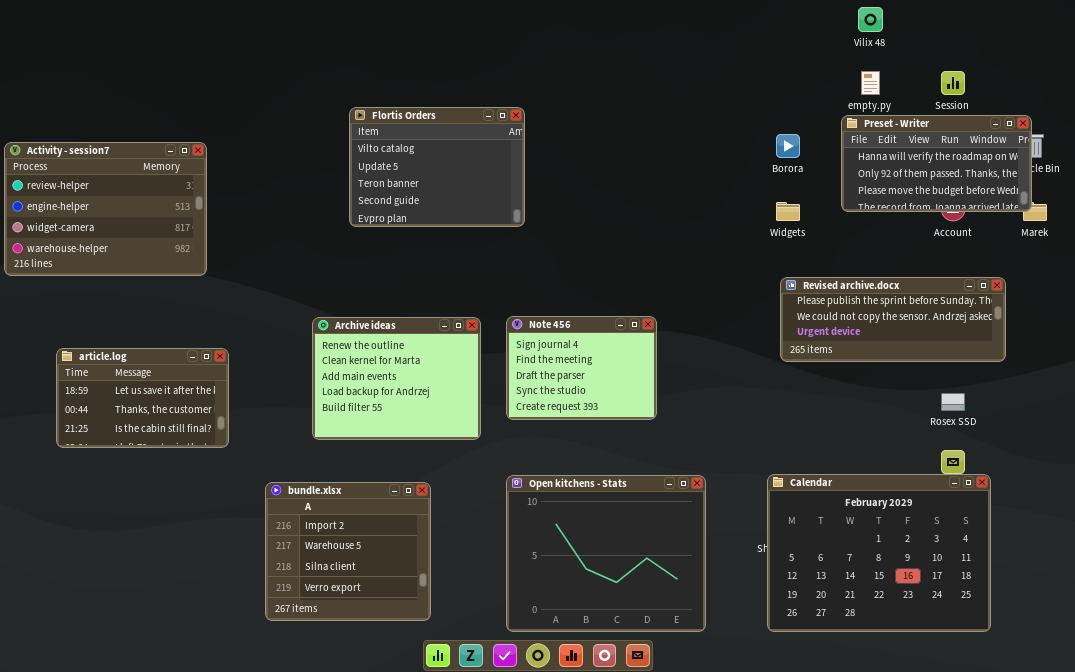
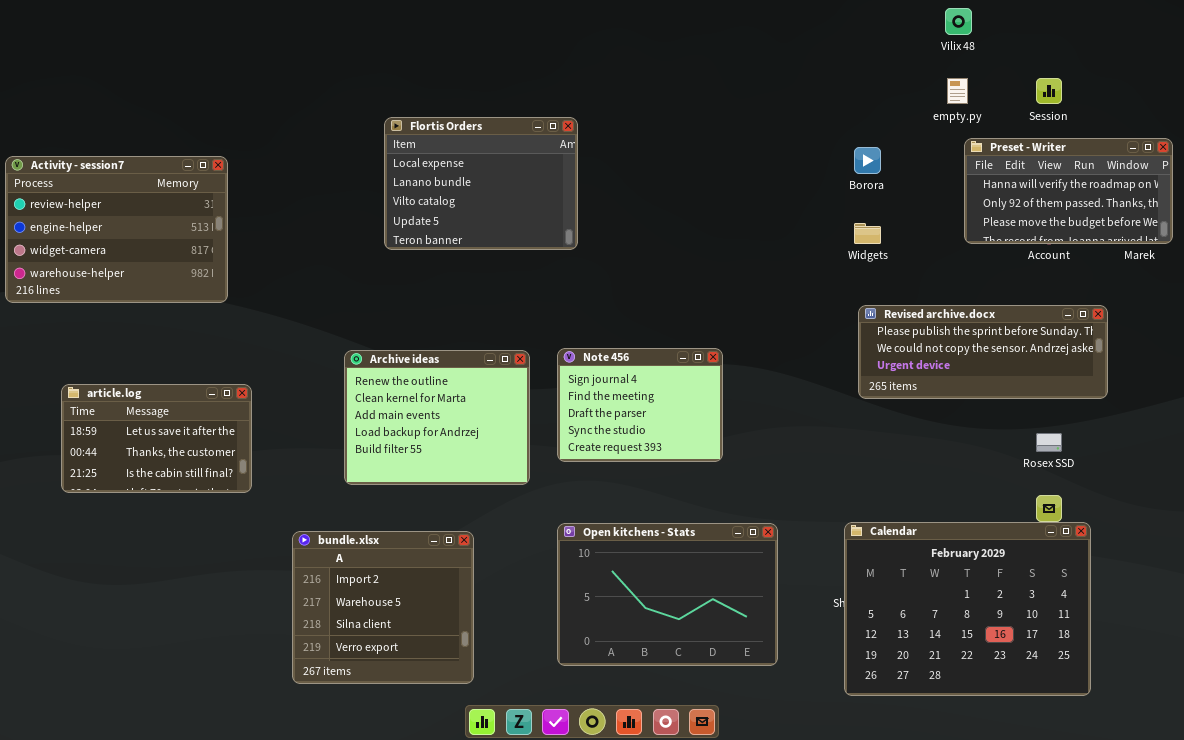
Flortis Orders: [349,107,525,227] -> [384,117,578,250], scrolled up 2 rows
Preset - Writer: [841,115,1032,212] -> [964,138,1173,244], moved
Open kitchens - Stats: [506,475,706,632] -> [557,523,778,666], resized

